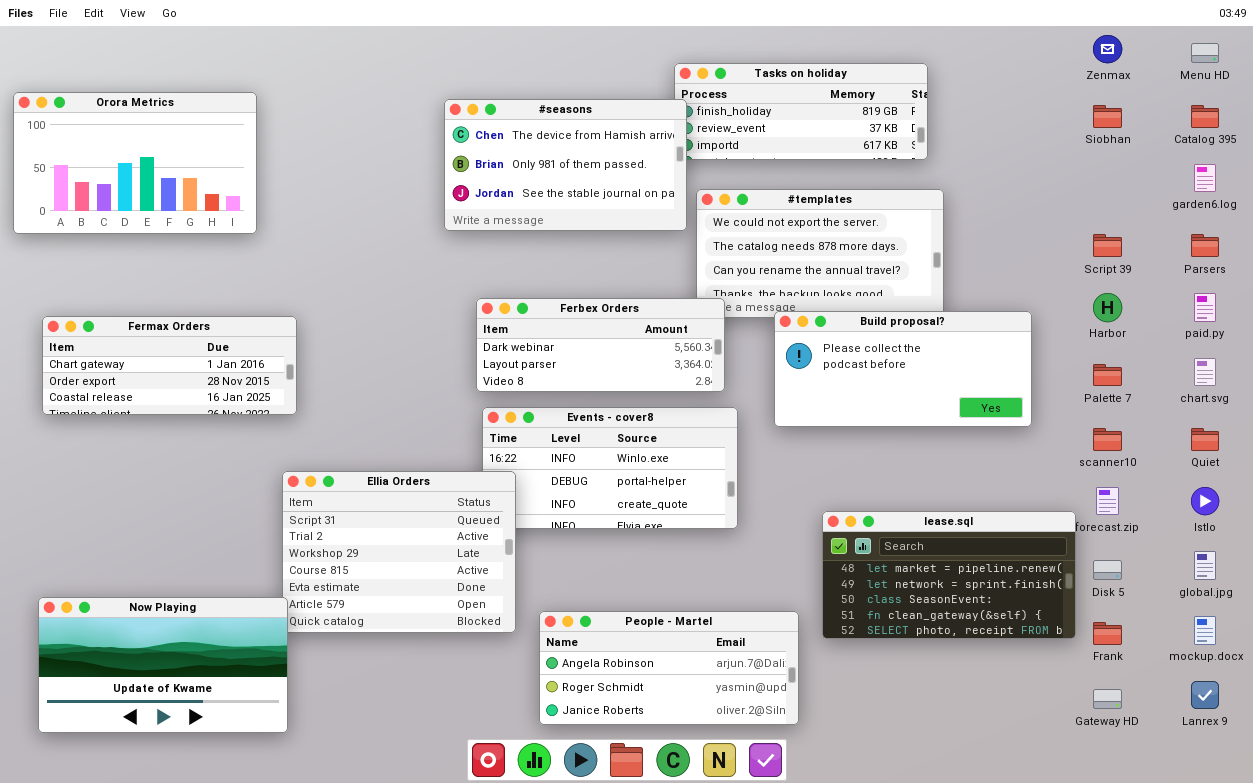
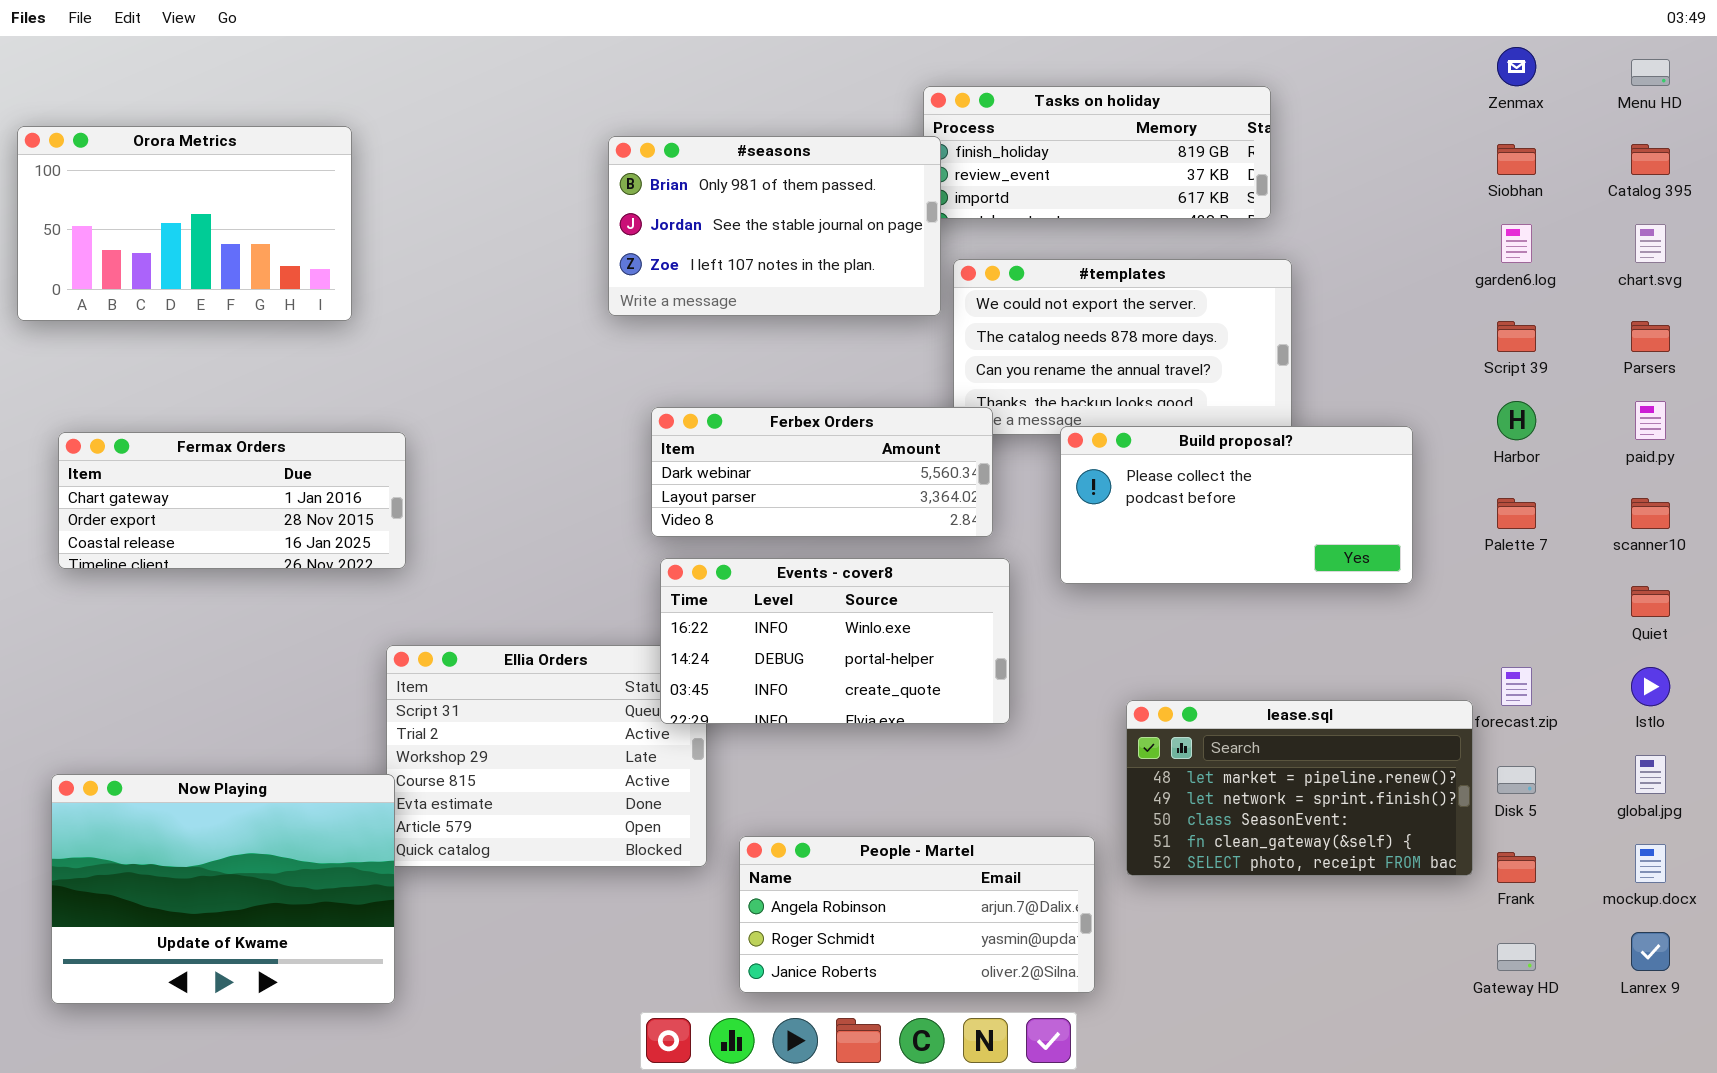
#seasons: [444,99,687,231] -> [608,136,941,316], scrolled down 1 row
garden6.log: [1194,164,1216,192] -> [1501,224,1532,263], moved
chart.svg: [1194,358,1216,386] -> [1635,224,1666,263], moved
Events - cover8: [482,407,738,529] -> [660,558,1010,724], raised
scanner10: [1093,428,1122,451] -> [1631,498,1670,529], moved
Now Playing: [38,597,288,733] -> [51,774,395,1004], resized

